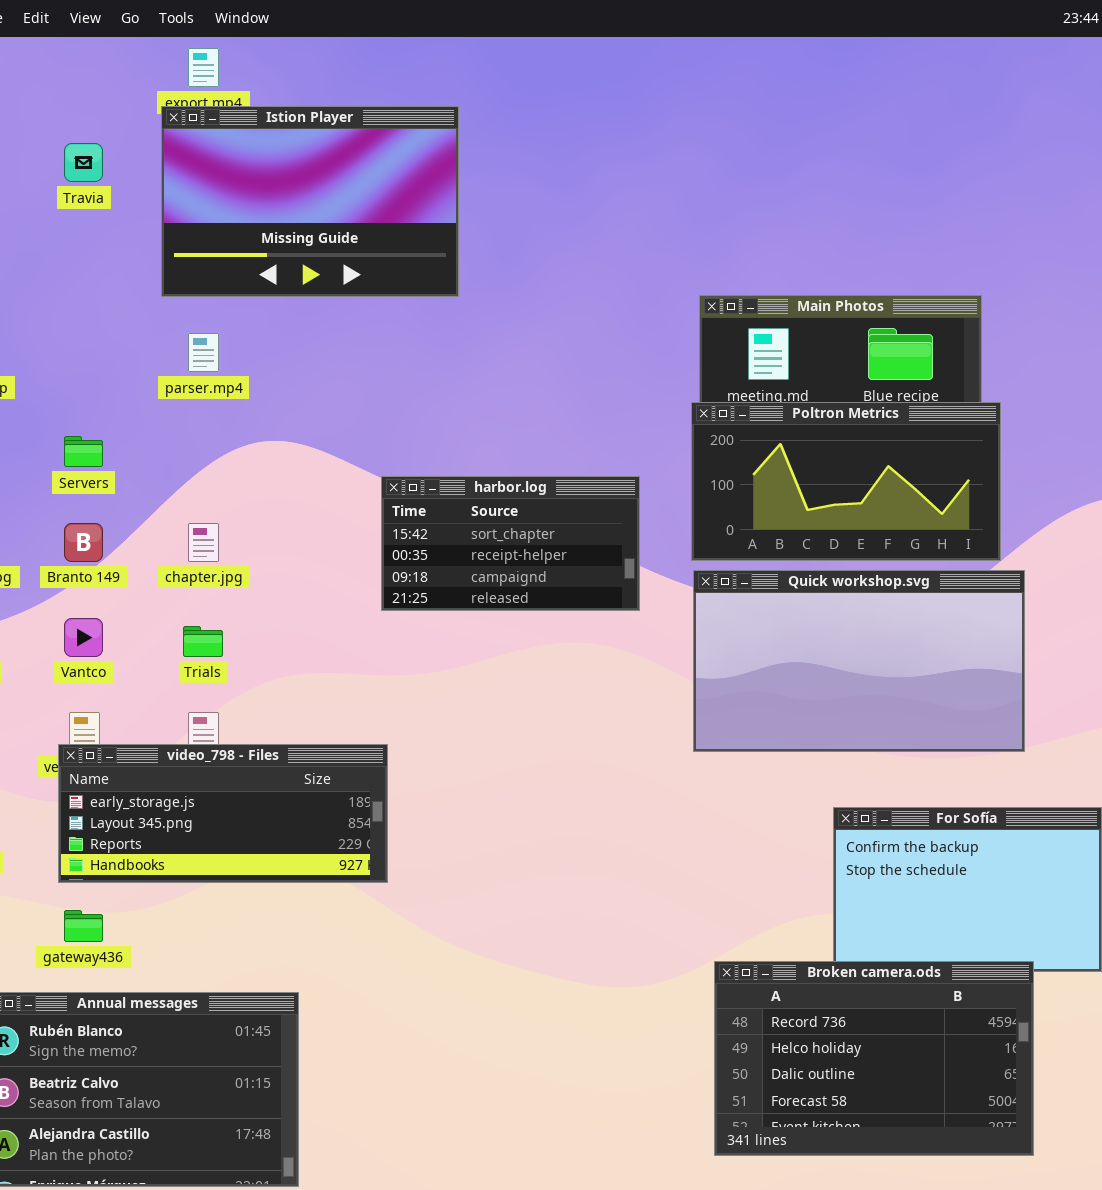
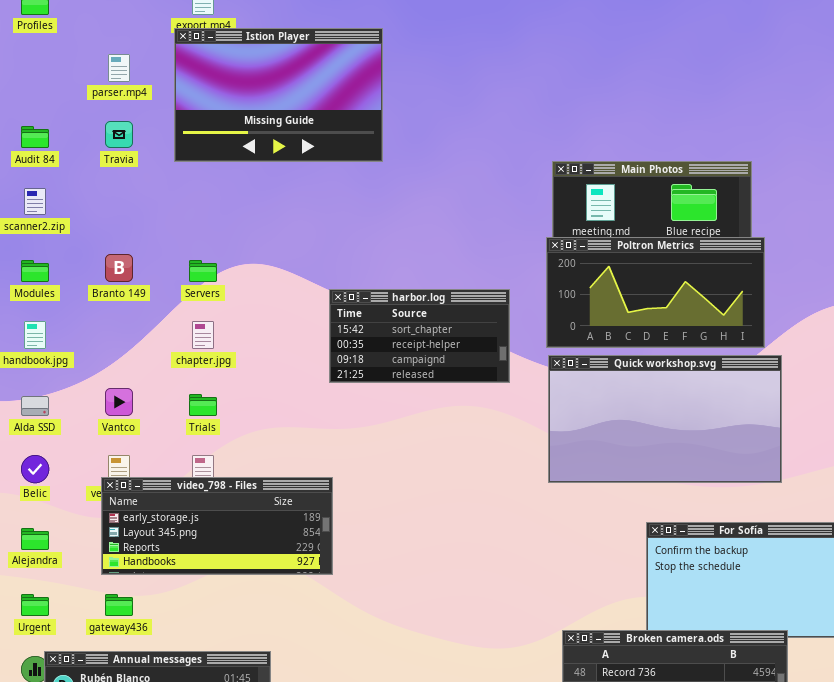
Travia: [64,143,103,182] -> [105,121,133,148], moved
parser.mp4: [188,333,219,372] -> [108,54,130,82], moved
Servers: [64,436,103,467] -> [189,260,217,282], moved
Branto 149: [64,523,103,562] -> [105,254,133,282], moved

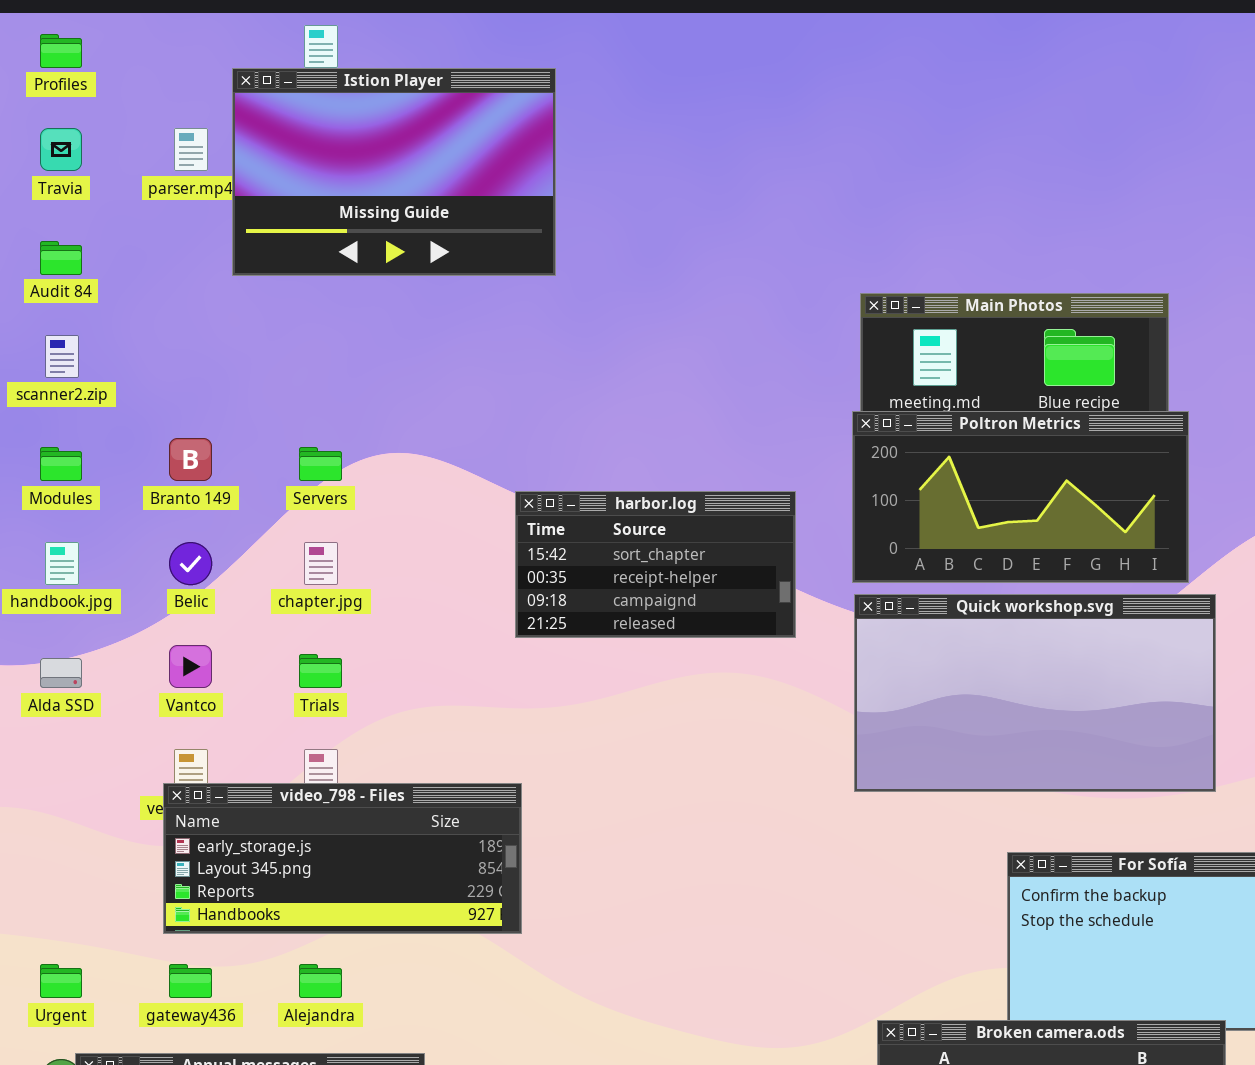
Istion Player: [174,28,383,162] -> [232,68,556,276], moved
Travia: [105,121,133,148] -> [40,128,82,171], moved
Belic: [21,455,49,483] -> [169,542,212,585], moved
Alejandra: [21,528,49,550] -> [299,964,342,998], moved

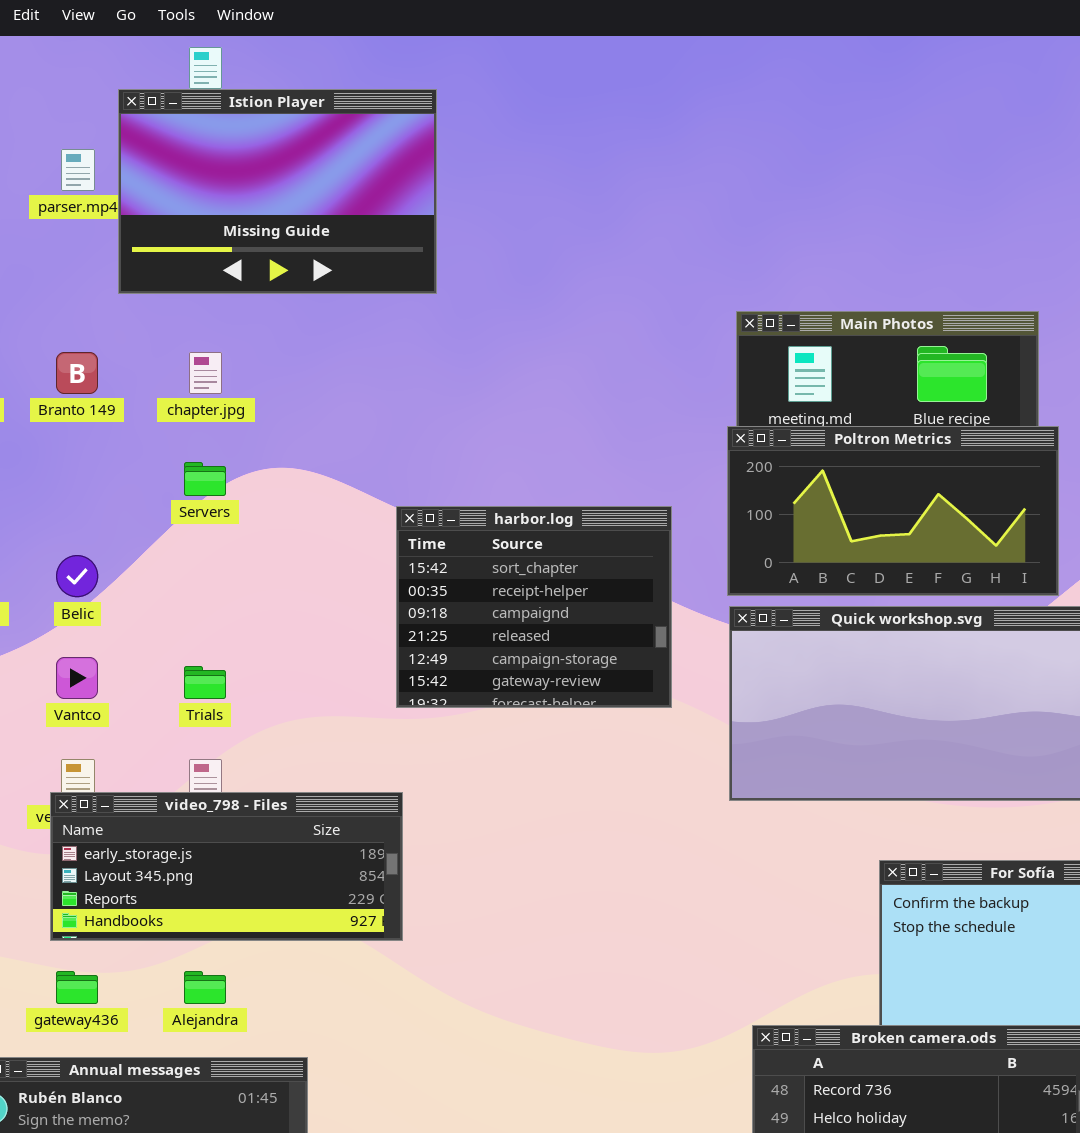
Branto 149: [169,438,212,481] -> [56,352,98,394], moved
harbor.log: [515,491,796,638] -> [396,506,672,708], resized
chapter.jpg: [304,542,338,585] -> [189,352,222,394], moved

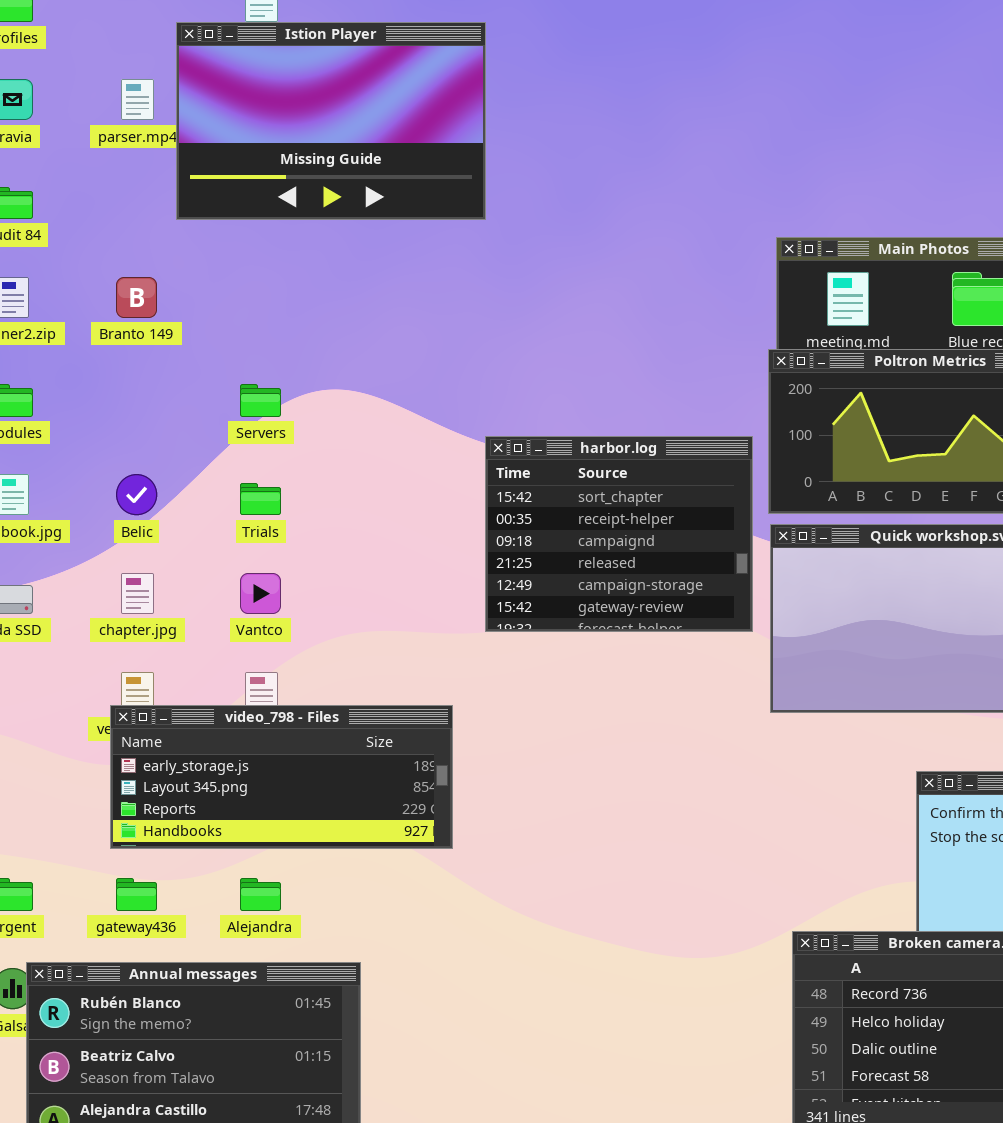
chapter.jpg: [189,352,222,394] -> [121,573,154,614], moved
harbor.log: [396,506,672,708] -> [485,436,753,632], moved
Vantco: [56,657,98,699] -> [240,573,281,614], moved
Trials: [184,666,226,699] -> [240,483,281,515], moved

